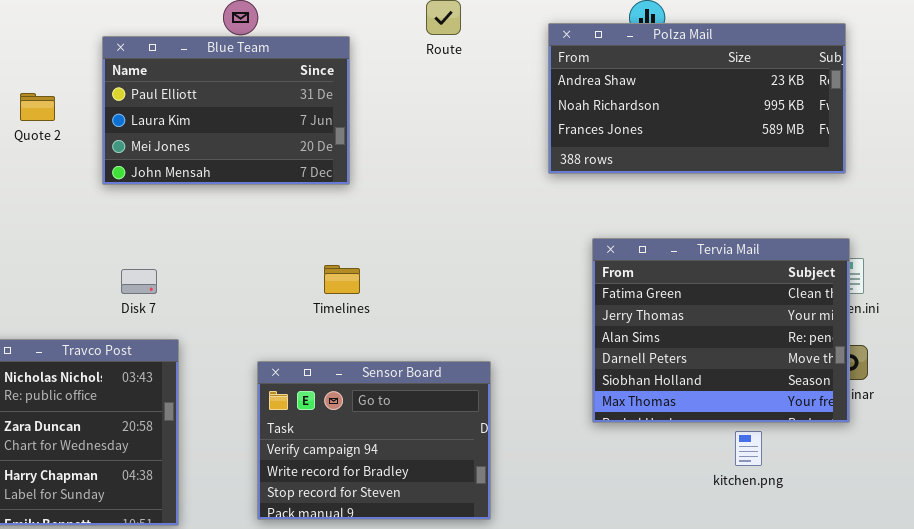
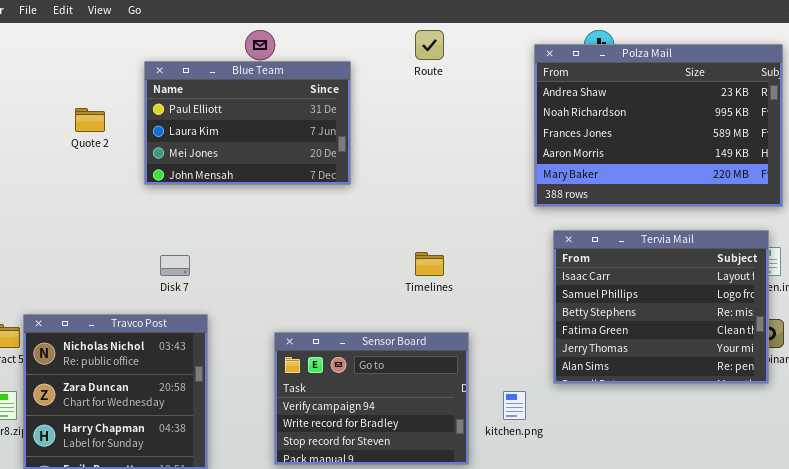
Polza Mail: [548,23,846,174] -> [534,44,783,207], moved, resized
Tervia Mail: [592,238,850,423] -> [553,230,769,384], scrolled up 3 rows
Timelines: [324,265,360,294] -> [415,252,444,276], moved
kitchen.png: [735,431,762,466] -> [503,391,526,420], moved

